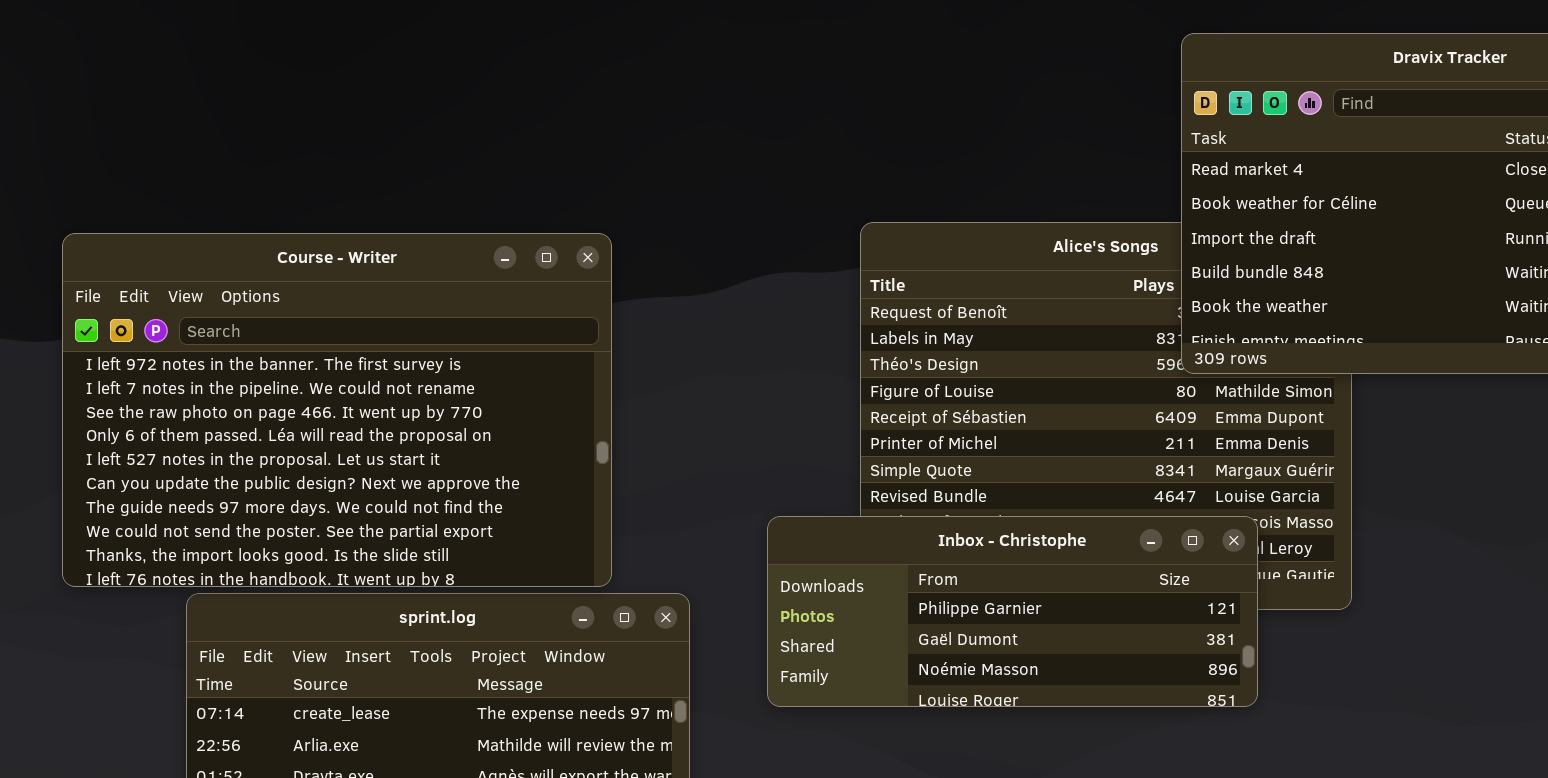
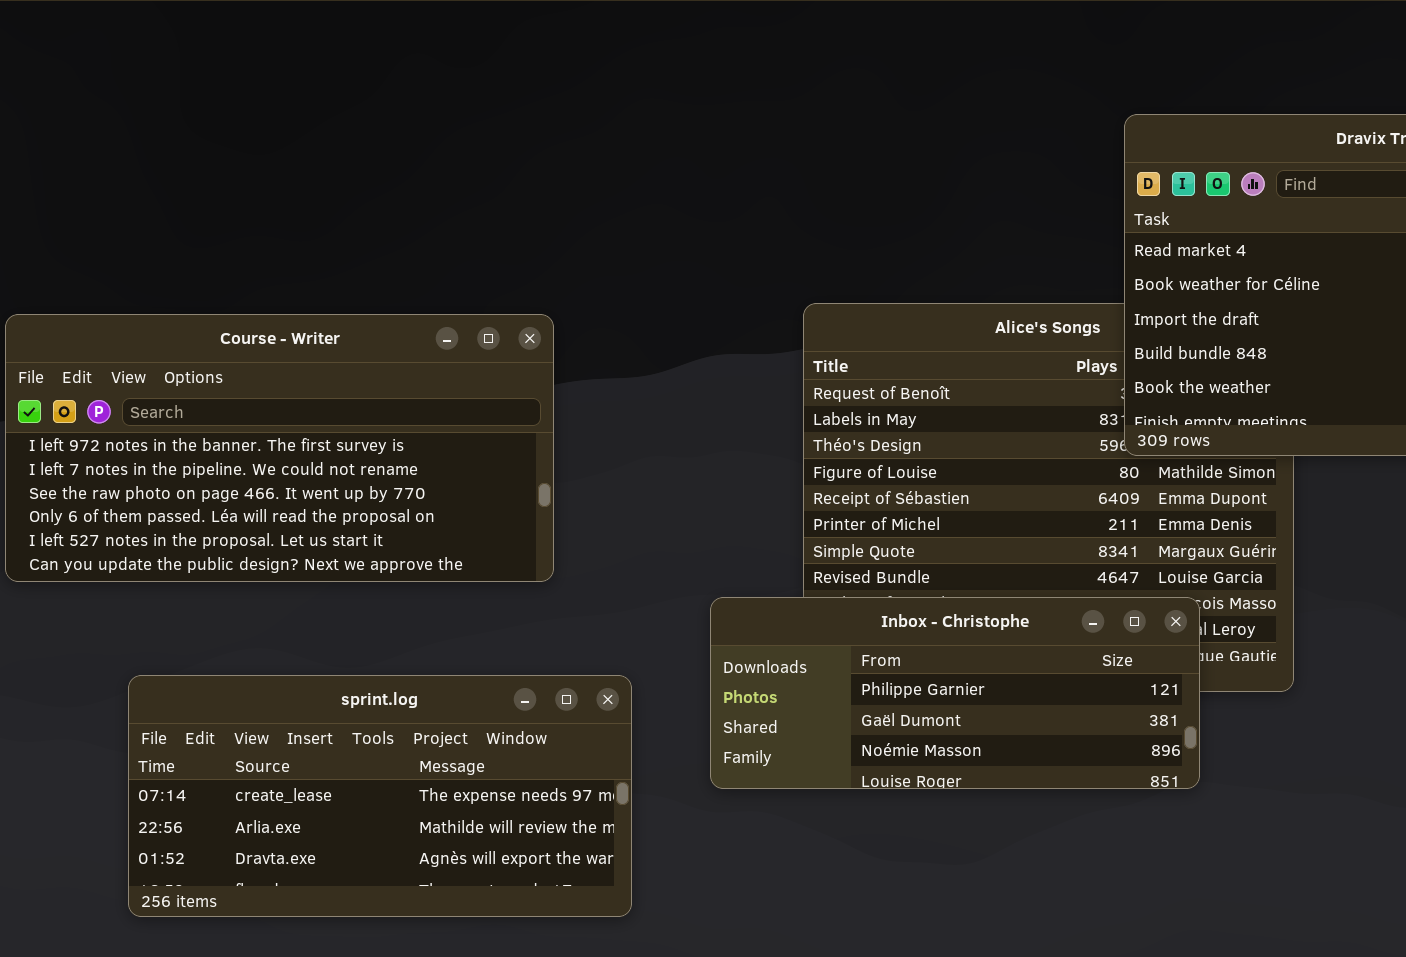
Course - Writer: [62,233,612,587] -> [5,314,554,582], resized

